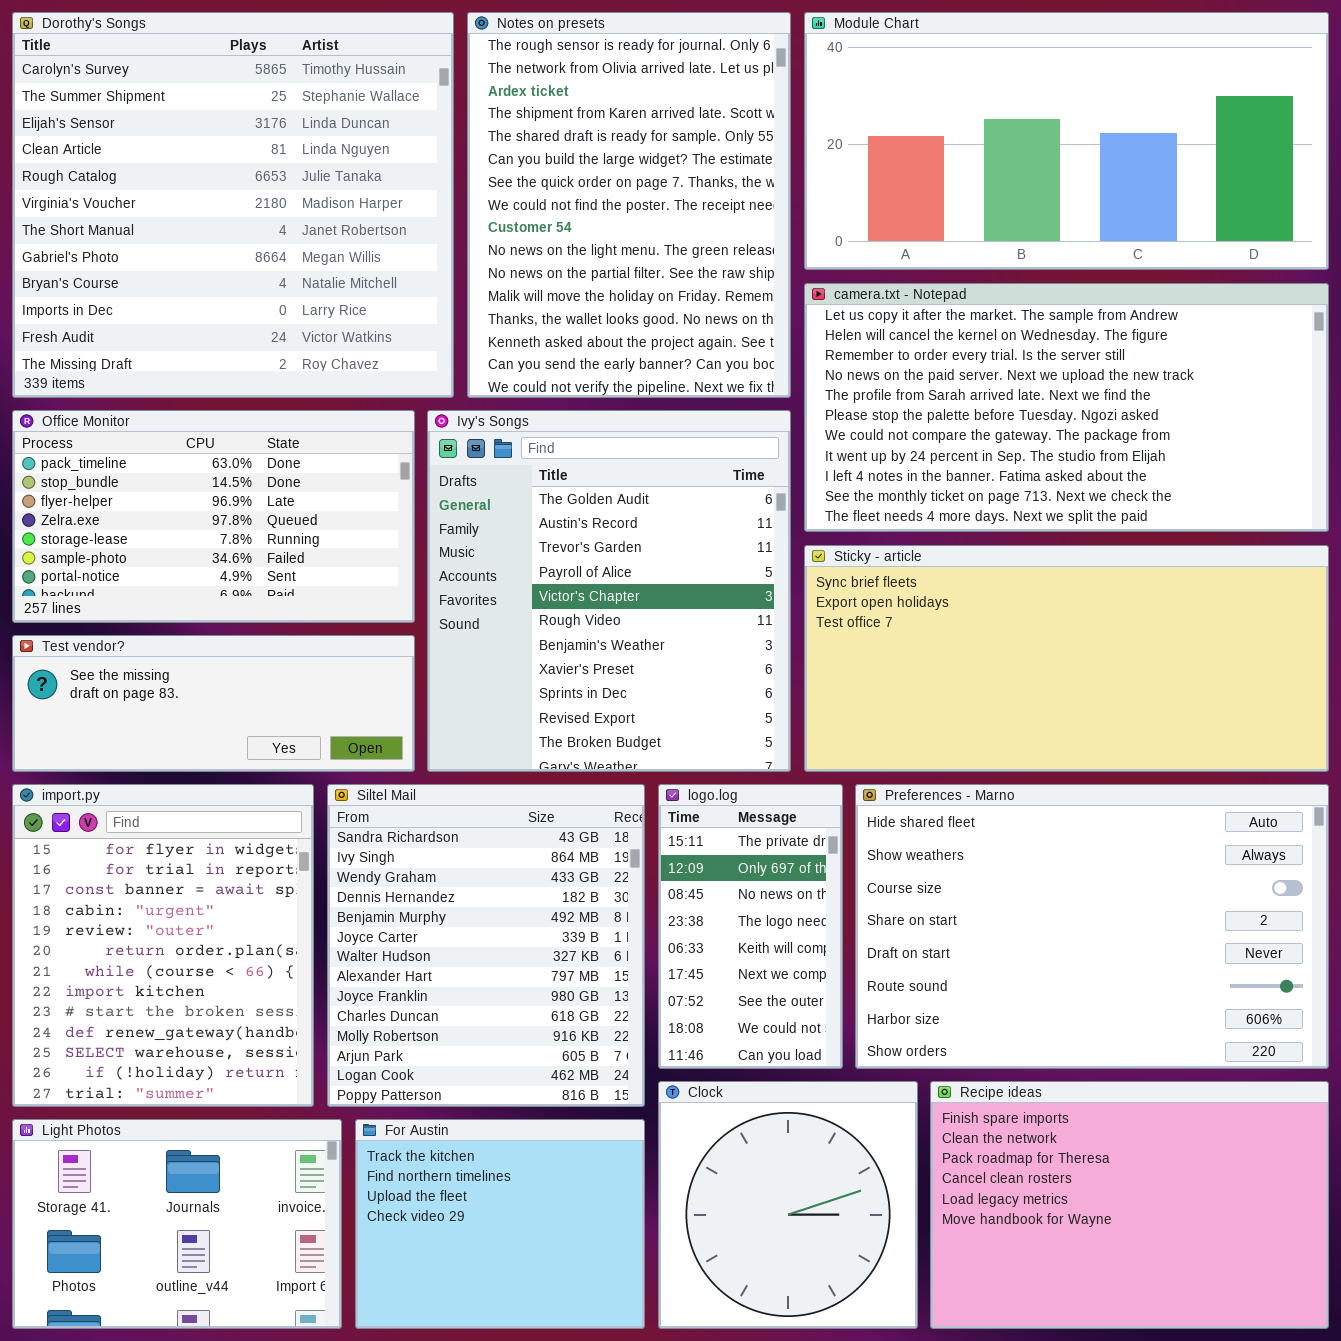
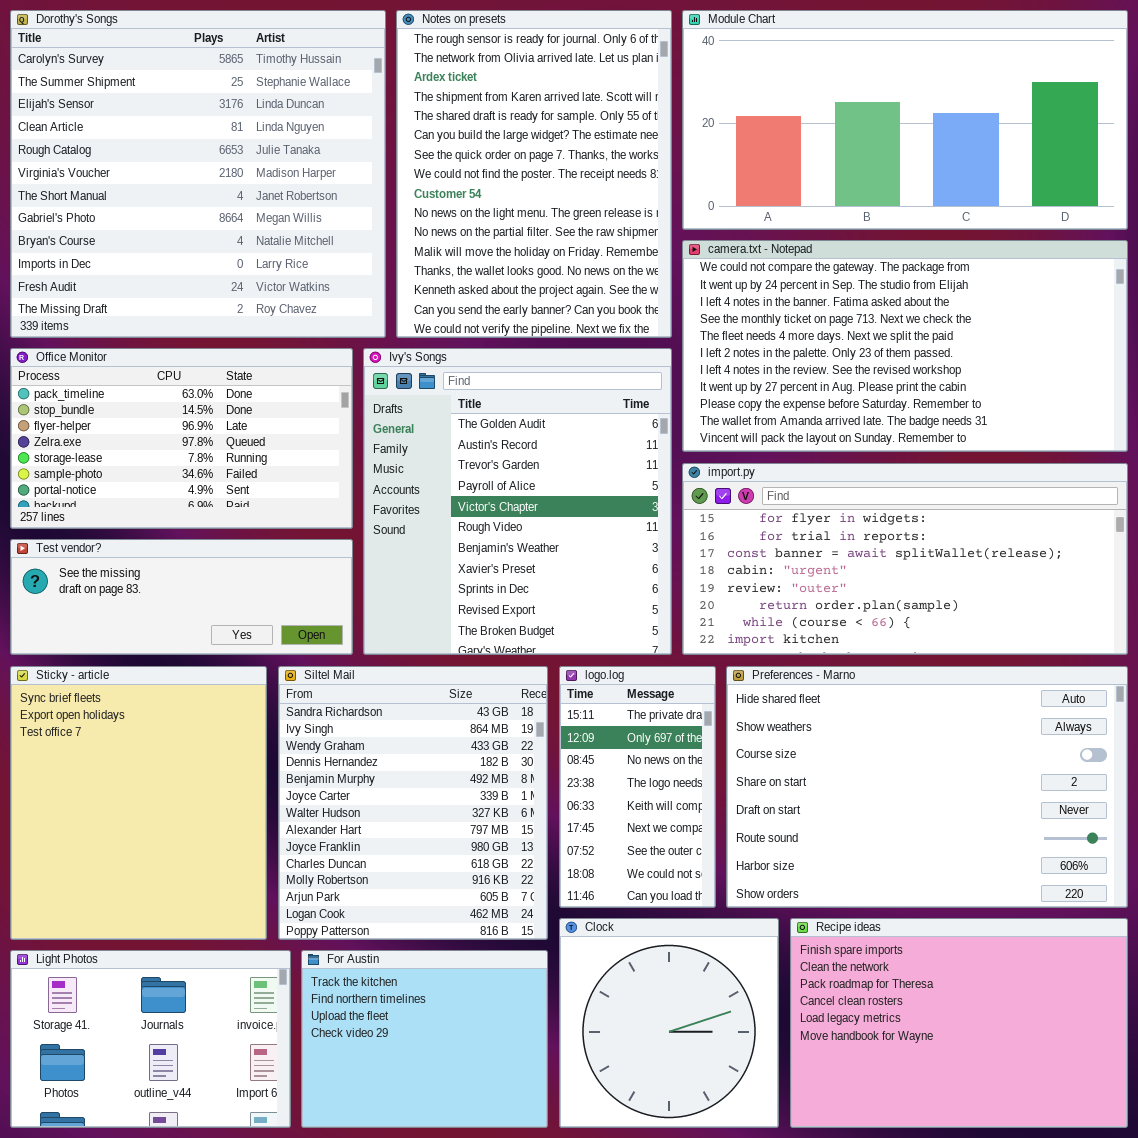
camera.txt - Notepad: [804,283,1329,532] -> [682,240,1128,452], scrolled down 6 rows
Sticky - article: [804,545,1329,772] -> [10,666,267,940], moved, resized
import.py: [12,784,314,1107] -> [682,463,1128,655], moved, resized

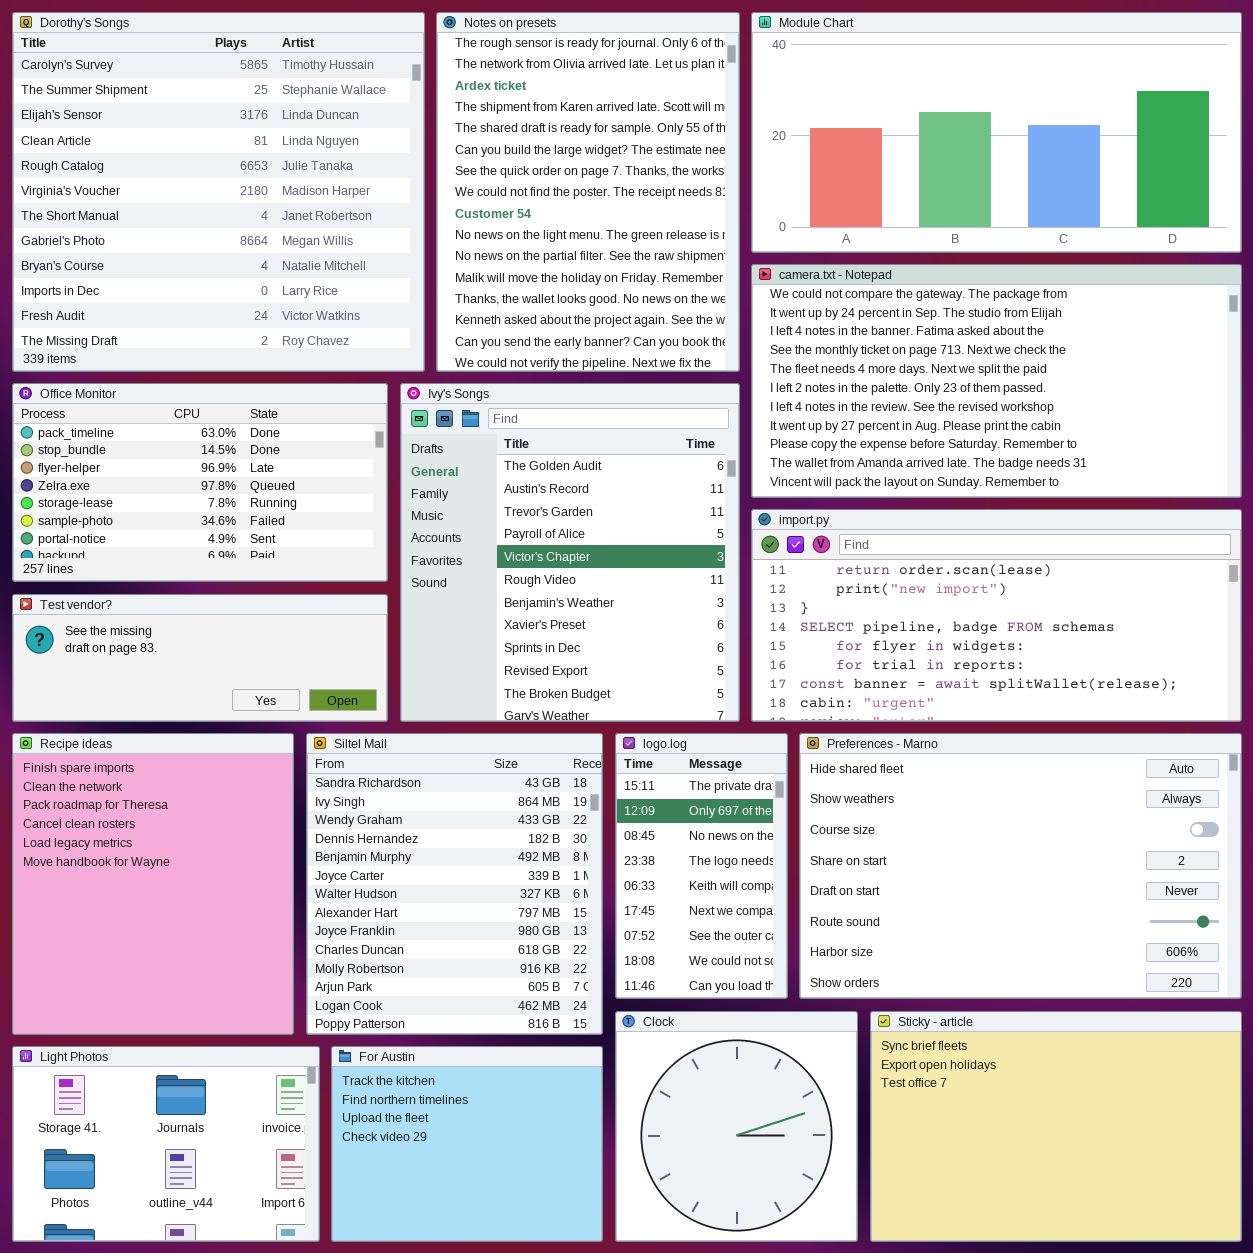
import.py: [682,463,1128,655] -> [751,509,1242,722], scrolled up 4 rows
Sticky - article: [10,666,267,940] -> [870,1011,1242,1242], moved, resized
Recipe ideas: [790,918,1128,1128] -> [12,733,294,1035], moved, resized

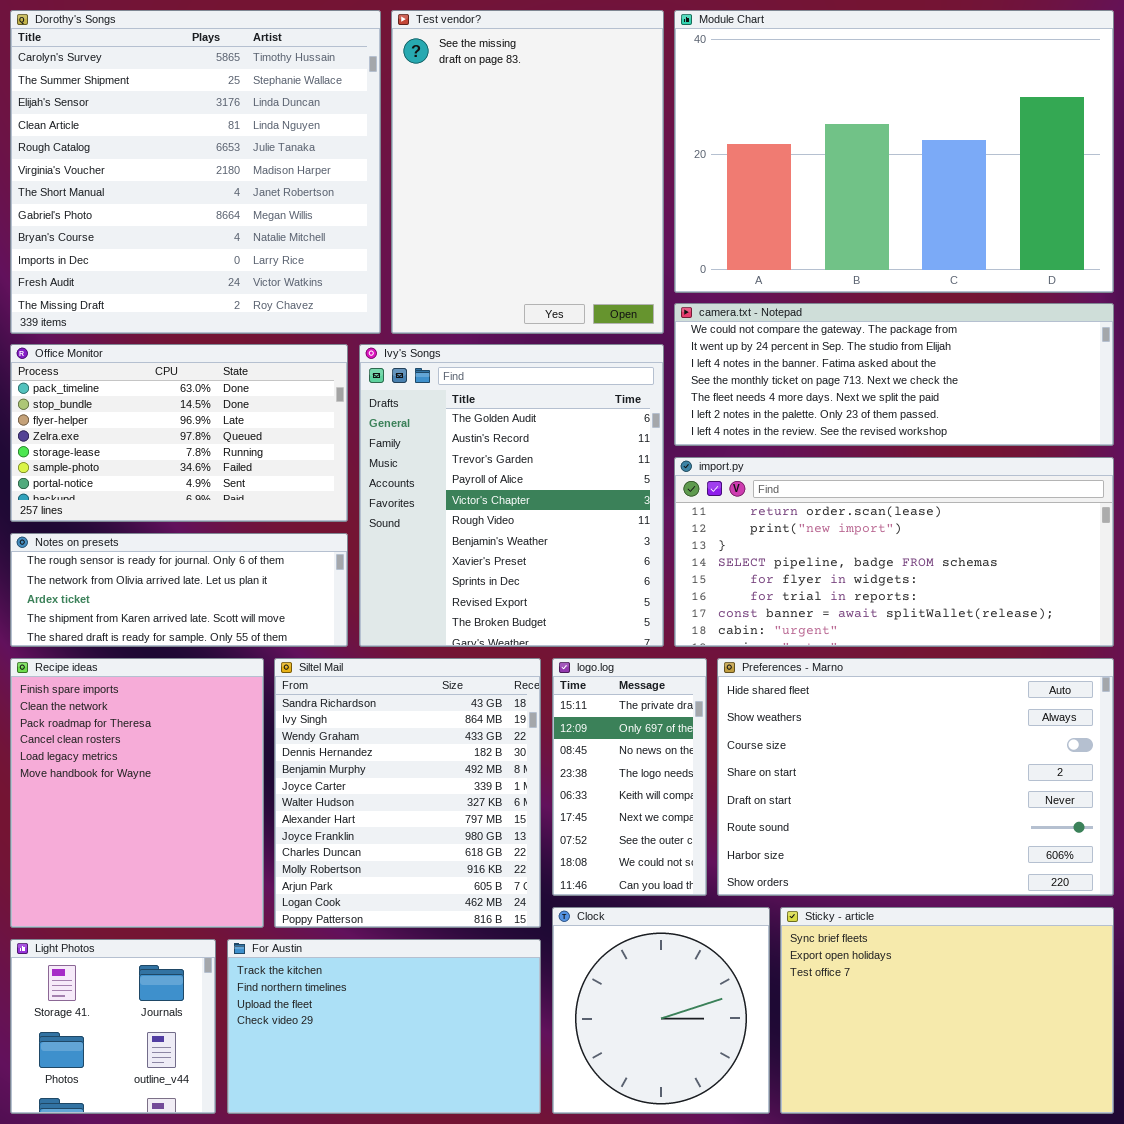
Notes on presets: [436,12,740,372] -> [10,533,348,647], moved, resized
Module Chart: [751,12,1242,253] -> [674,10,1114,293], resized
camera.txt - Notepad: [751,264,1242,498] -> [674,303,1114,446], resized
Test vendor?: [12,594,388,722] -> [391,10,664,334], moved, resized
Light Photos: [12,1046,320,1242] -> [10,939,216,1114], resized
For Austin: [331,1046,603,1242] -> [227,939,541,1114], resized

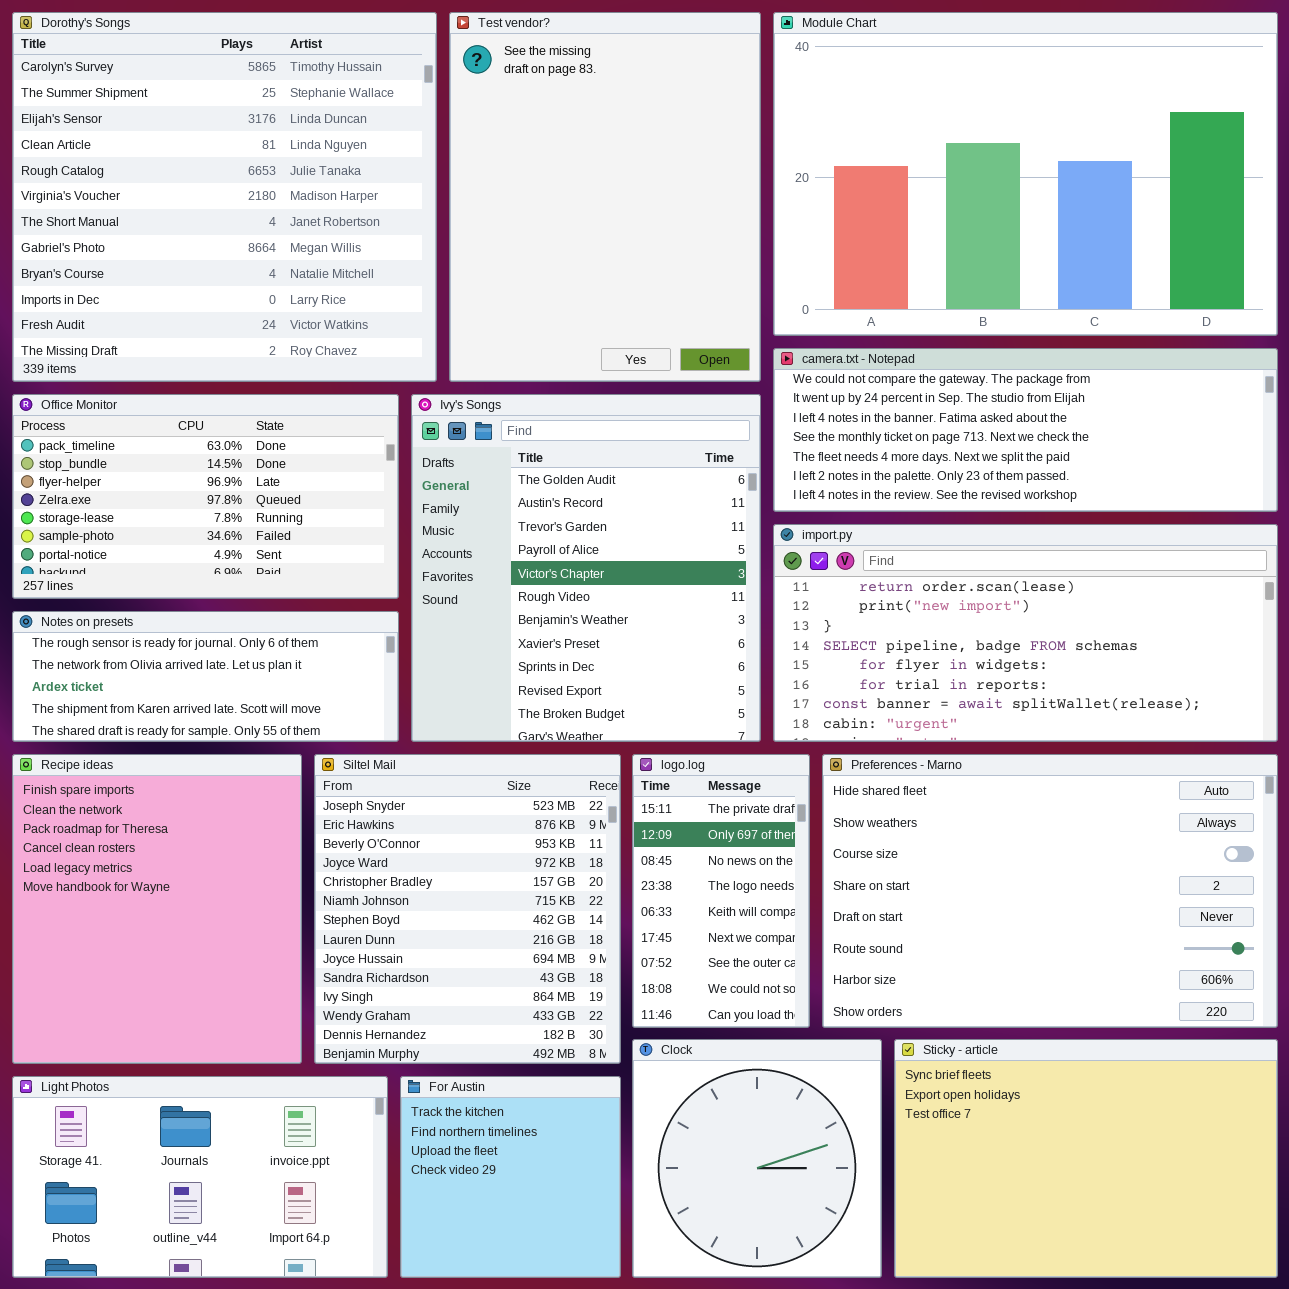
Siltel Mail: [274,658,541,928] -> [314,754,621,1064], scrolled up 9 rows
Light Photos: [10,939,216,1114] -> [12,1076,388,1278], resized
For Austin: [227,939,541,1114] -> [400,1076,621,1278], resized

